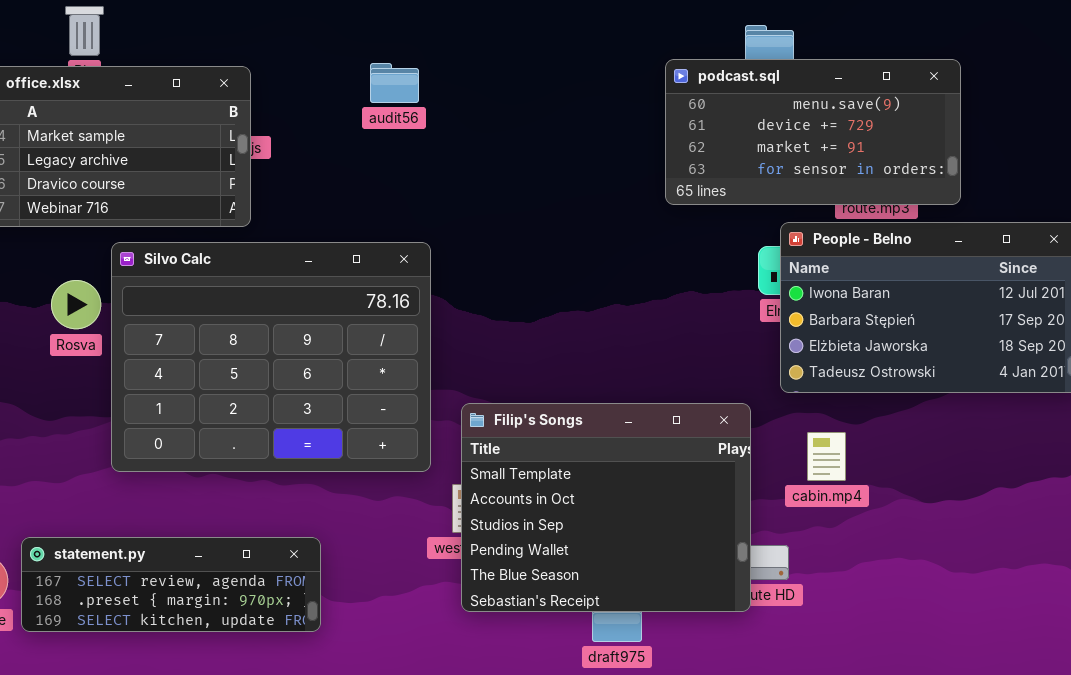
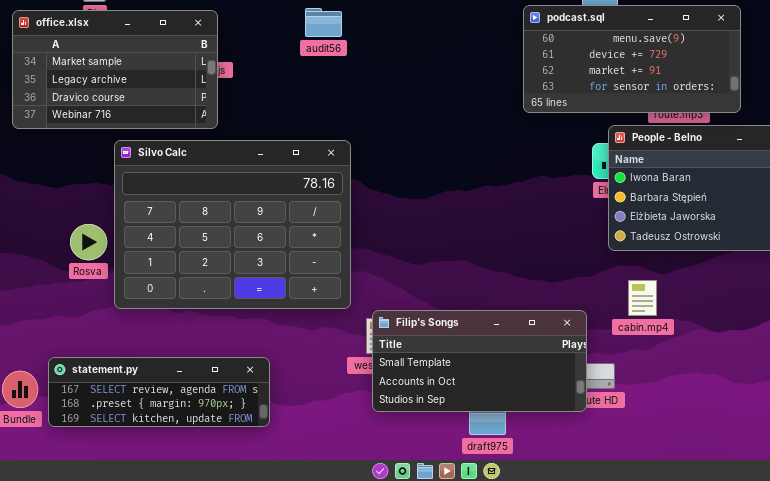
Rosva: [51,280,101,329] -> [70,224,107,260], moved
Filip's Songs: [461,403,751,612] -> [372,310,587,412], resized

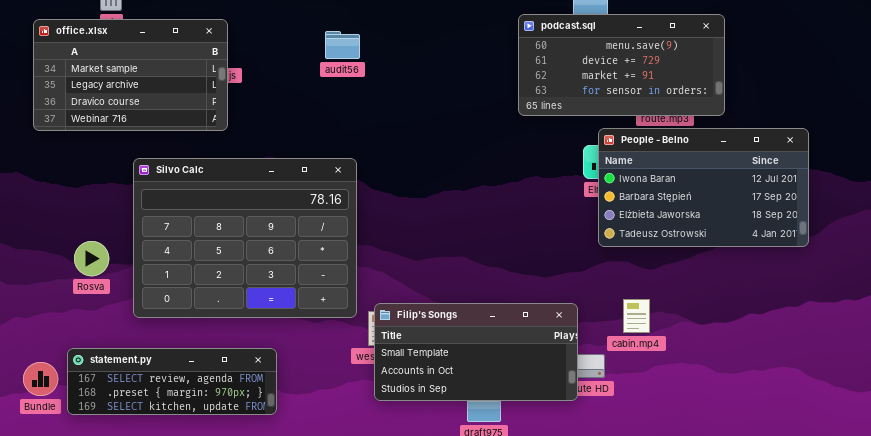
audit56: [305,8,342,37] -> [325,31,360,59], moved
Silvo Calc: [114,140,351,309] -> [133,158,357,318], moved
Rosva: [70,224,107,260] -> [74,241,109,276], moved
cabin.mp4: [628,280,657,316] -> [623,299,650,333], moved

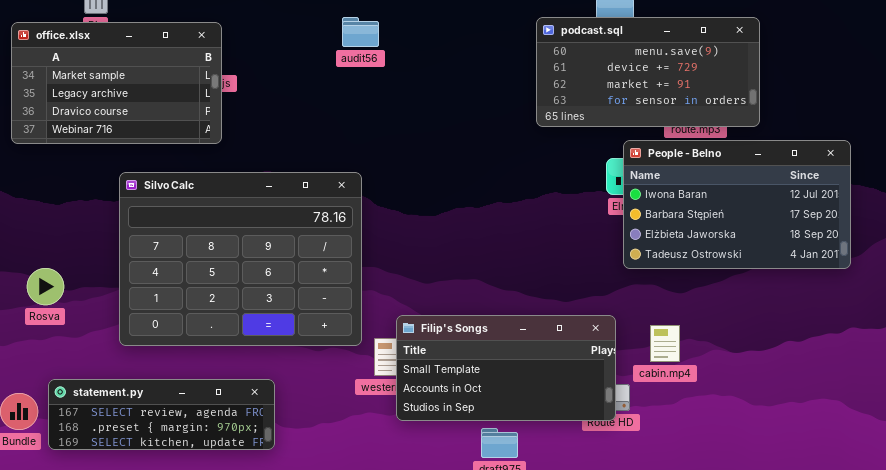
audit56: [325,31,360,59] -> [342,17,379,47], moved
Rosva: [74,241,109,276] -> [27,268,64,305], moved
Filip's Songs: [374,303,578,401] -> [396,315,616,421], moved

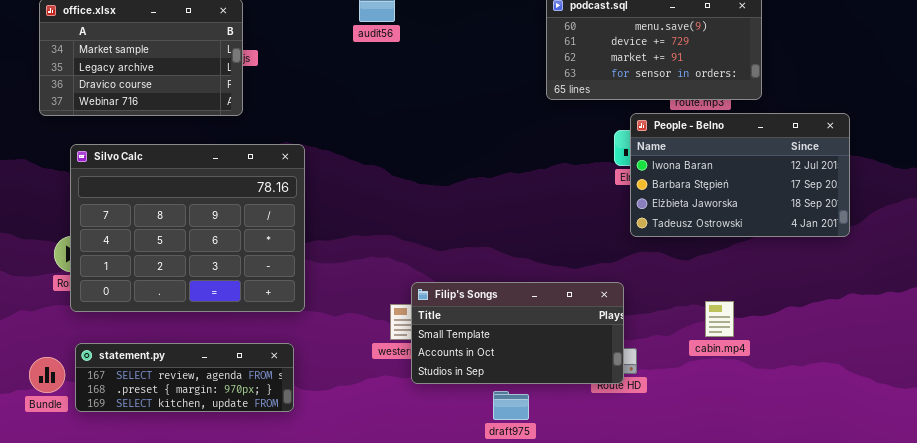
Silvo Calc: [119,172,362,346] -> [70,144,305,312], moved
cabin.mp4: [650,325,680,362] -> [705,301,734,337], moved

